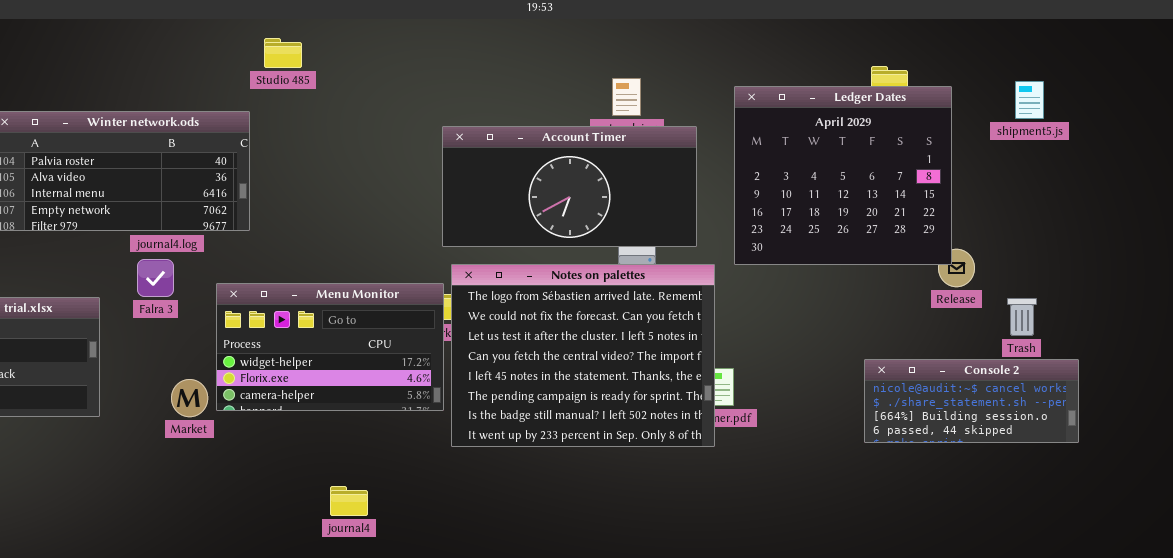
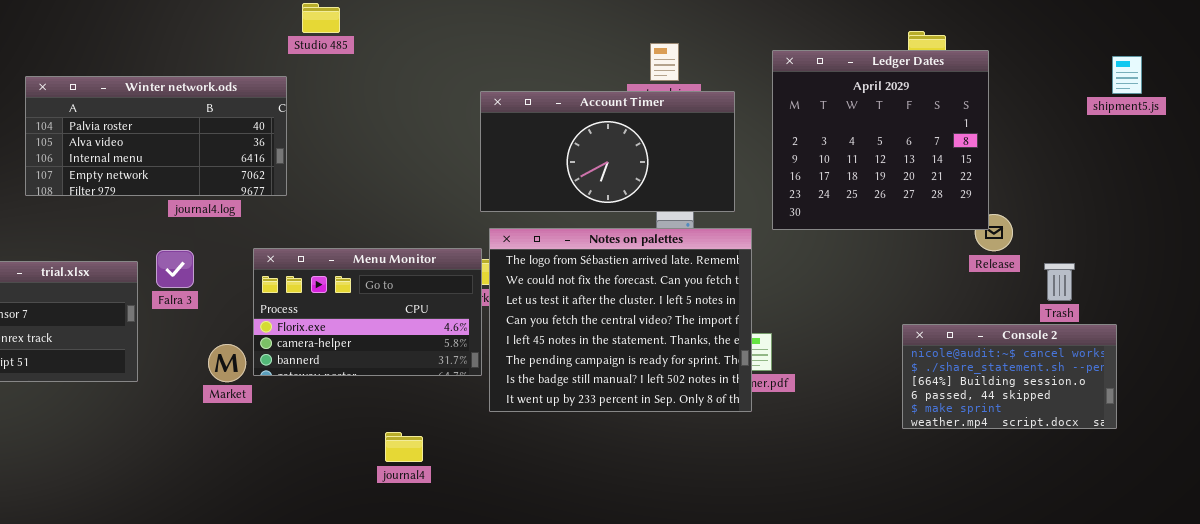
shipment5.js: [1015,81,1044,119] -> [1112,56,1142,94], moved
Falra 3: [137,259,174,297] -> [156,250,194,288], moved
Menu Monitor: [216,283,444,411] -> [253,248,482,376], scrolled down 1 row
Console 2: [864,359,1079,443] -> [902,324,1117,429], resized
journal4: [330,486,368,516] -> [385,432,423,462], moved

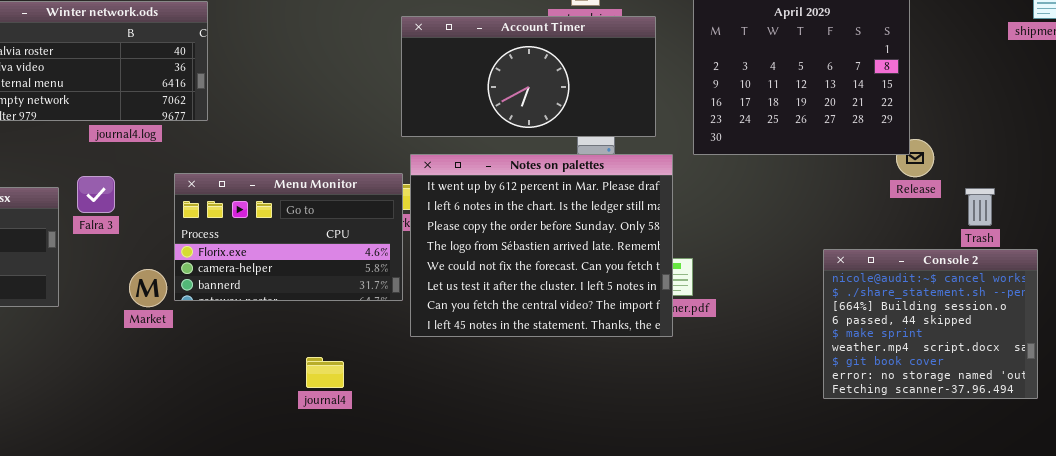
Notes on palettes: [489,228,752,412] -> [410,154,673,337], scrolled up 3 rows
Console 2: [902,324,1117,429] -> [823,249,1038,399], resized

